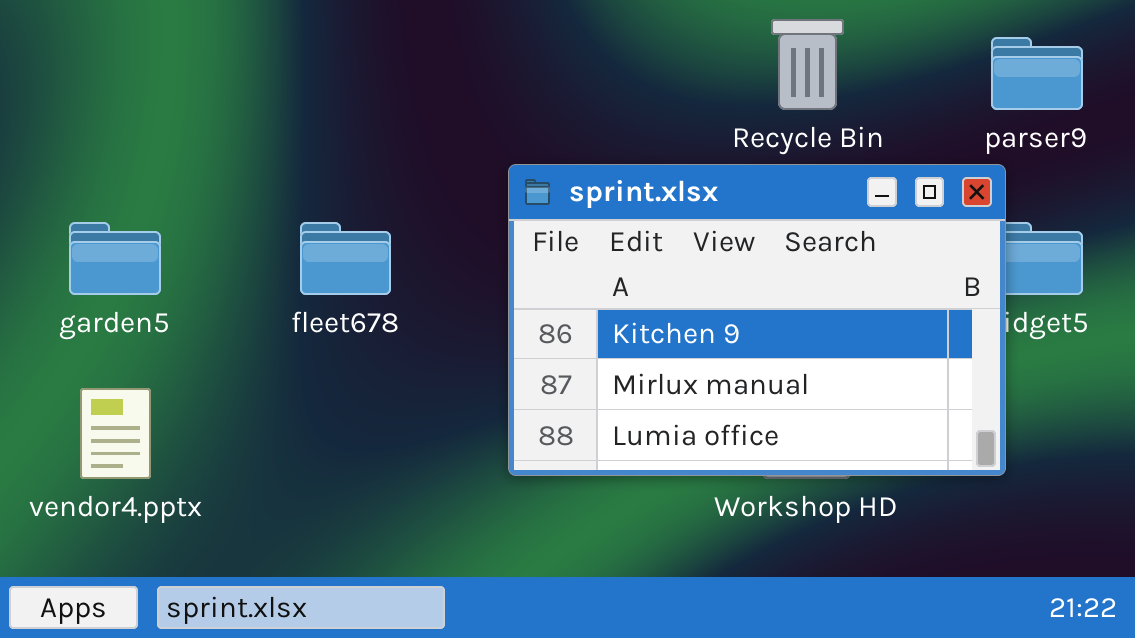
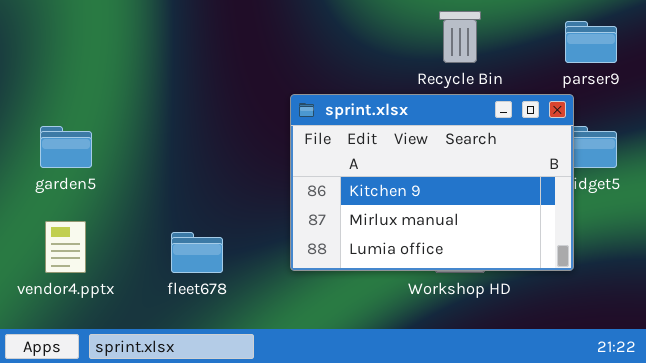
fleet678: [300,222,391,295] -> [171,232,223,273], moved

